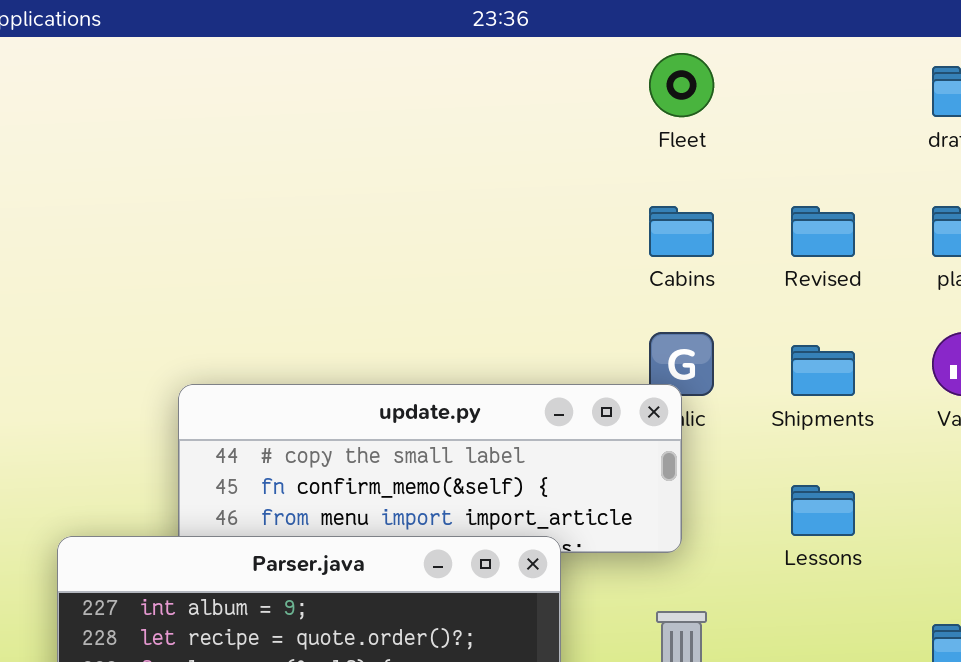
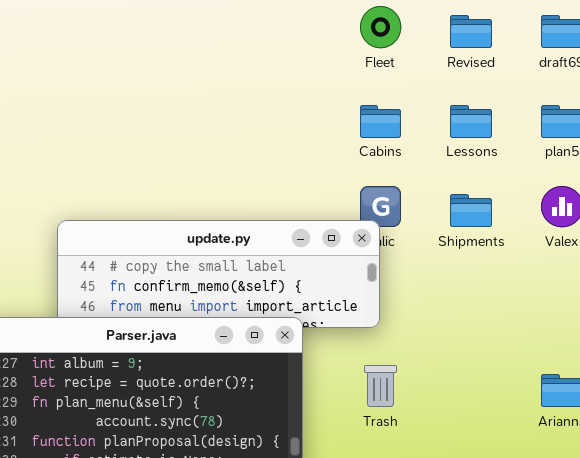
Revised: [791,206,855,257] -> [450,15,492,48], moved
Lessons: [791,485,855,536] -> [450,105,492,138], moved

